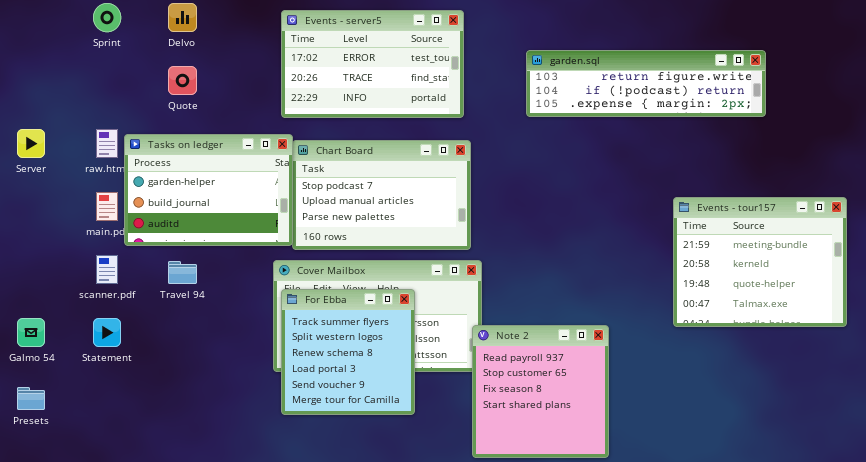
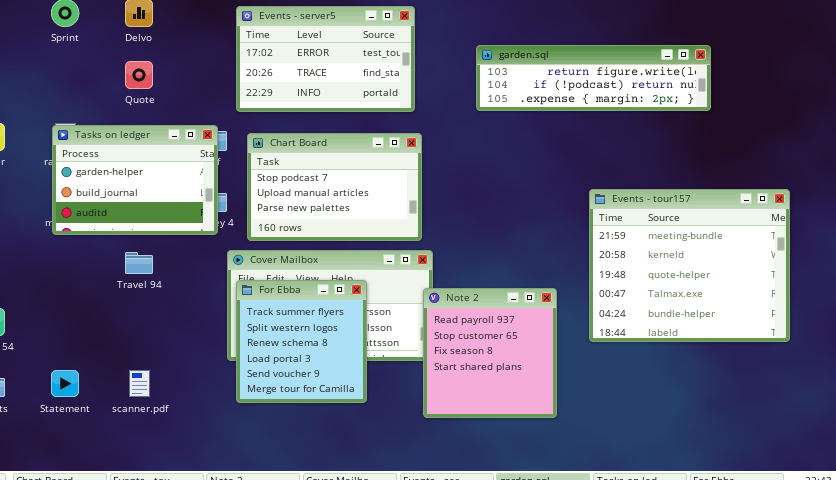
Tasks on ledger: [124,134,293,246] -> [52,125,218,235], moved
Events - tour157: [673,197,847,327] -> [589,189,790,342], resized
scanner.pdf: [96,255,118,284] -> [129,370,150,397], moved
Statement: [93,318,121,347] -> [51,370,79,397], moved
Note 2: [472,325,609,458] -> [423,288,557,418], moved

